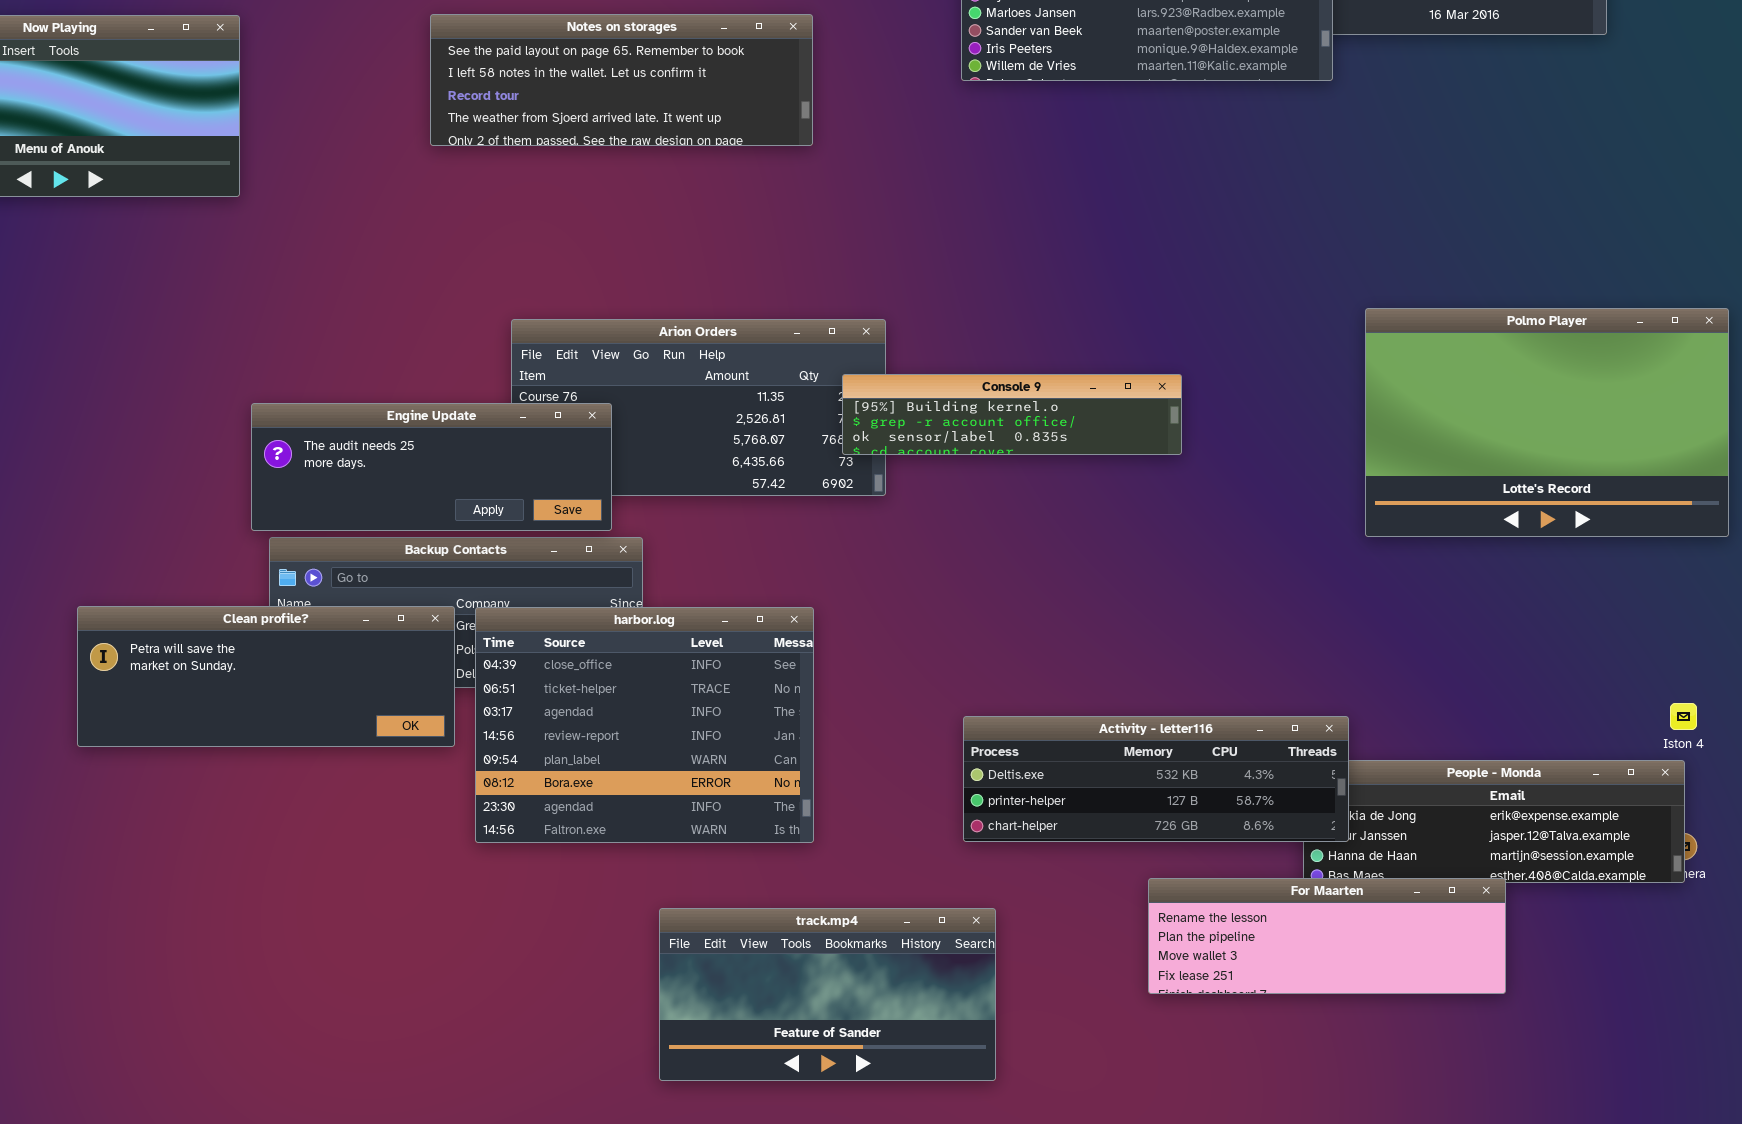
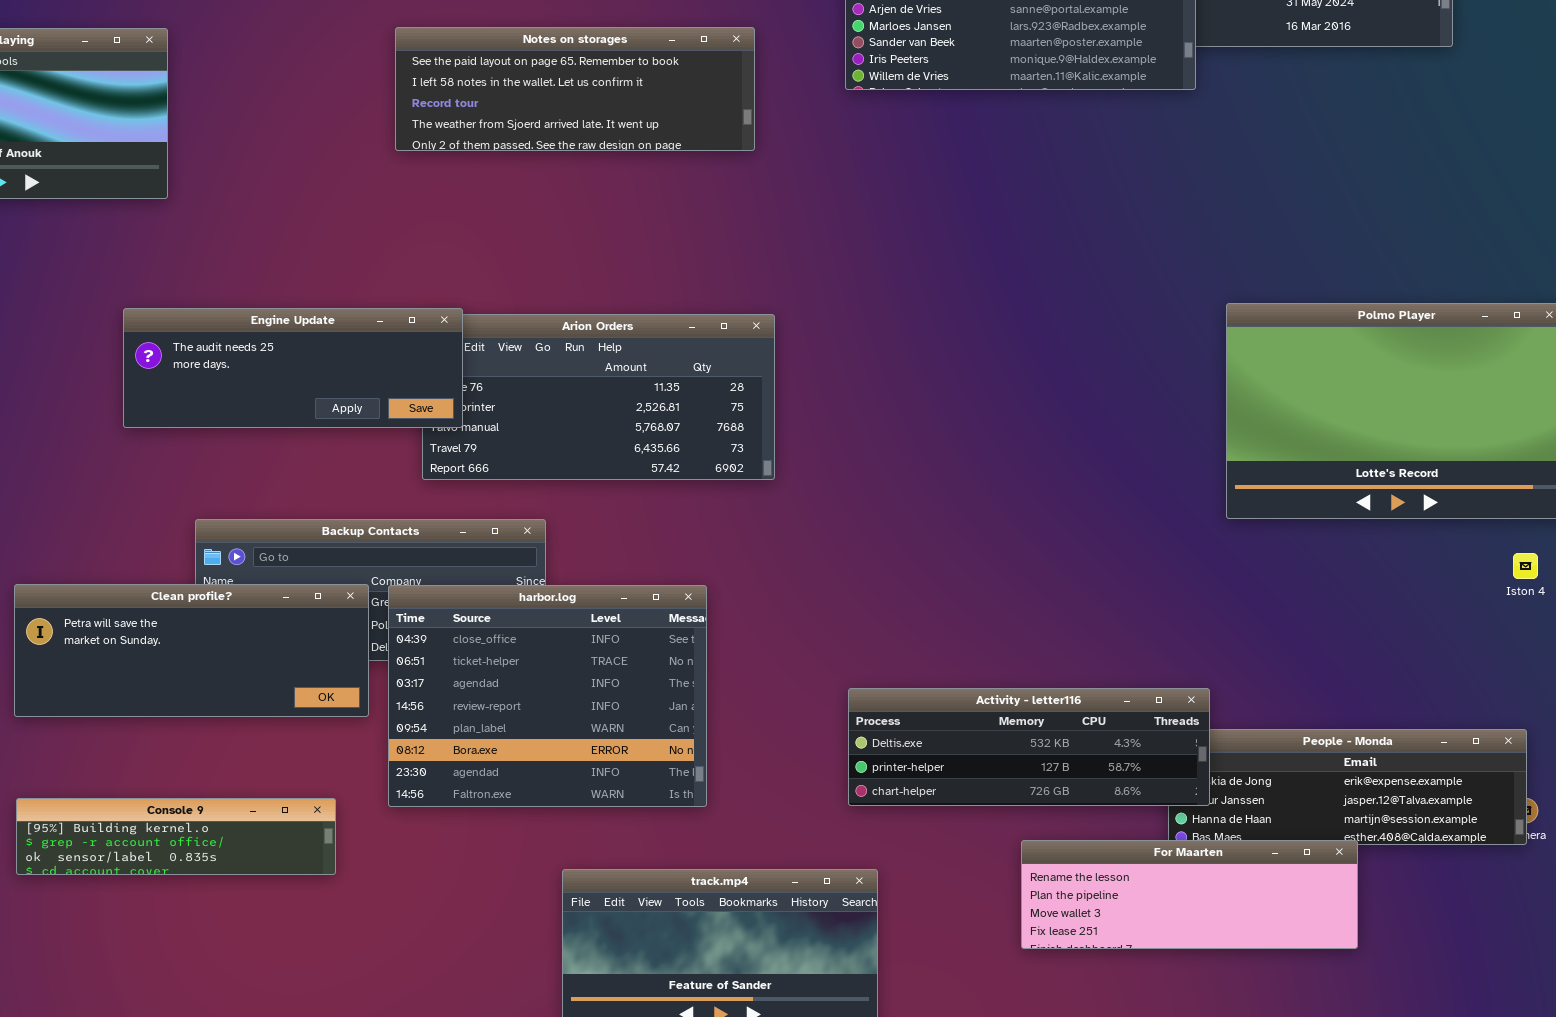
Notes on storages: [430,14,813,146] -> [395,27,755,151], moved
Console 9: [842,374,1182,455] -> [16,798,336,875], moved
Engine Update: [251,403,612,531] -> [123,308,463,428], moved
Iston 4: [1670,703,1697,730] -> [1513,553,1538,579], moved

